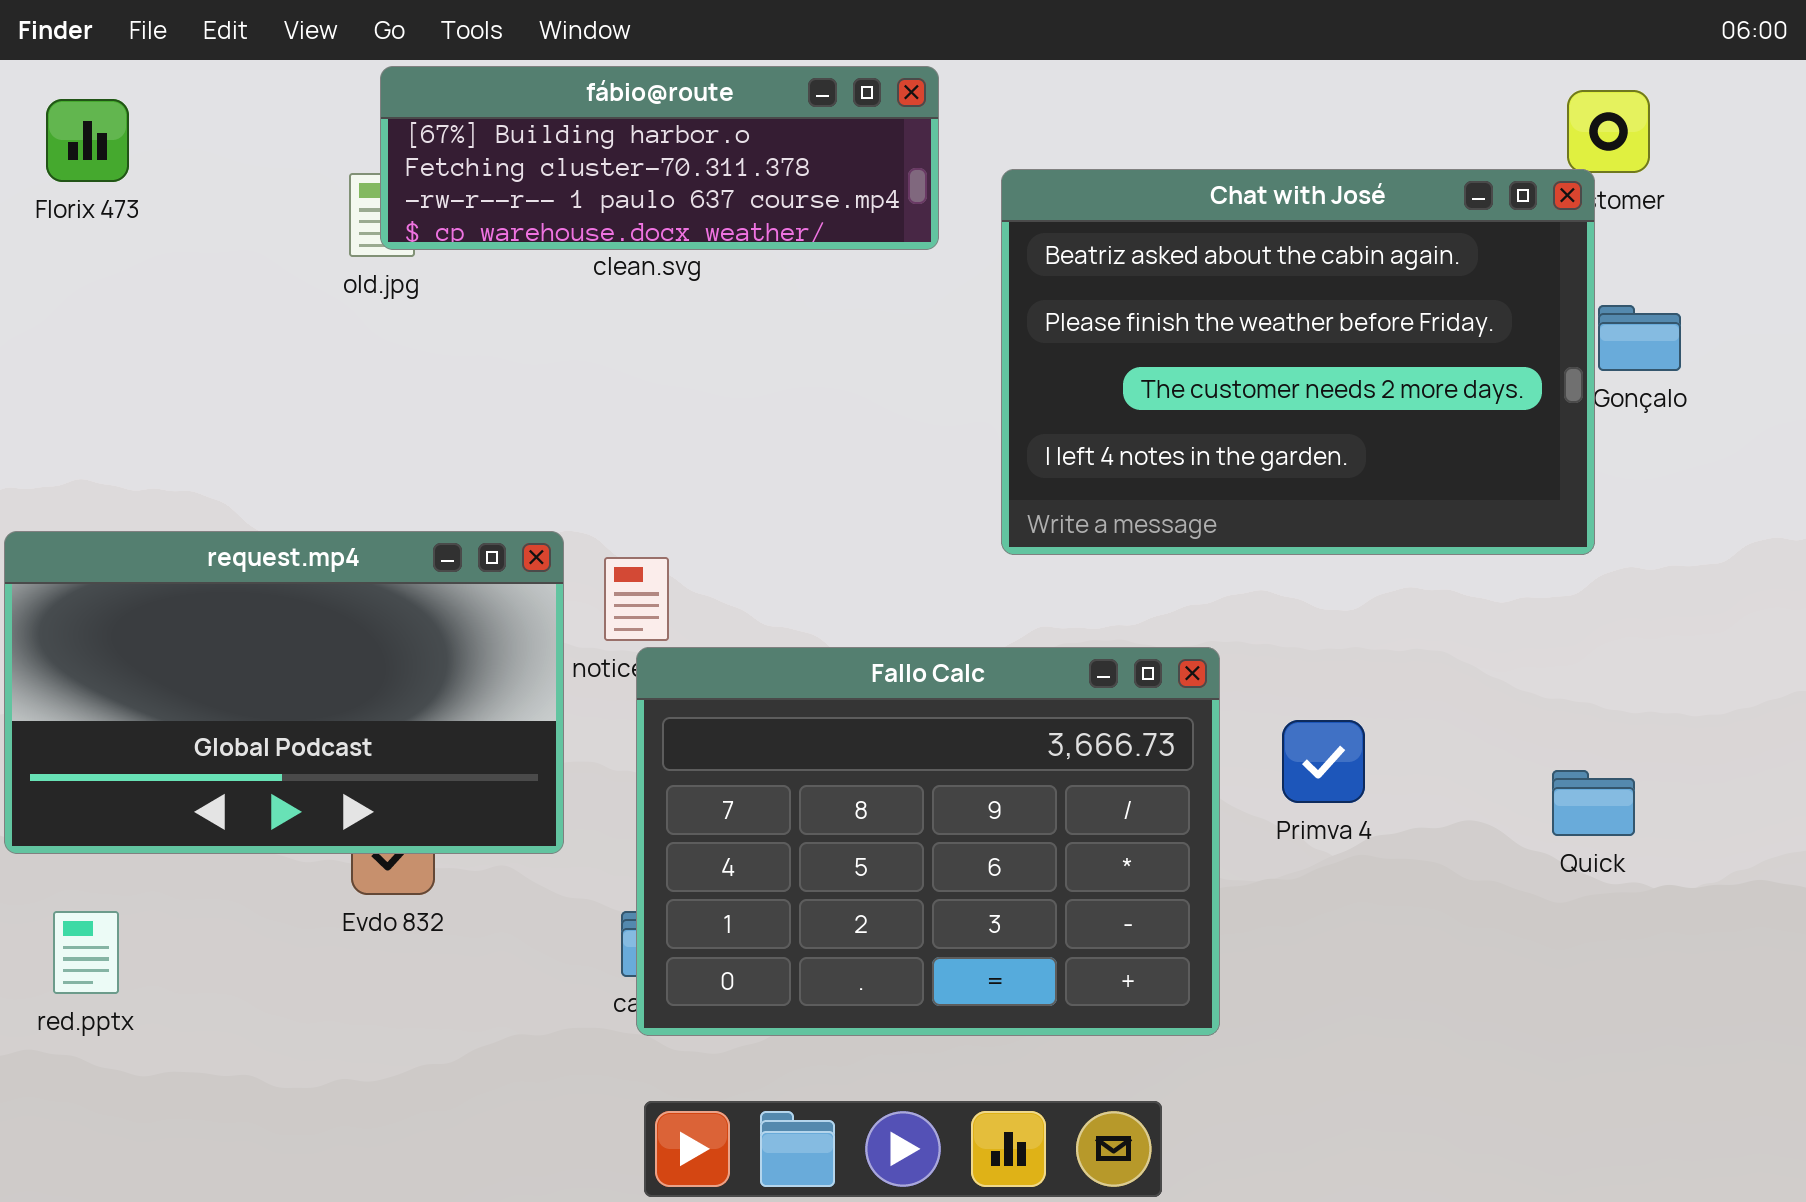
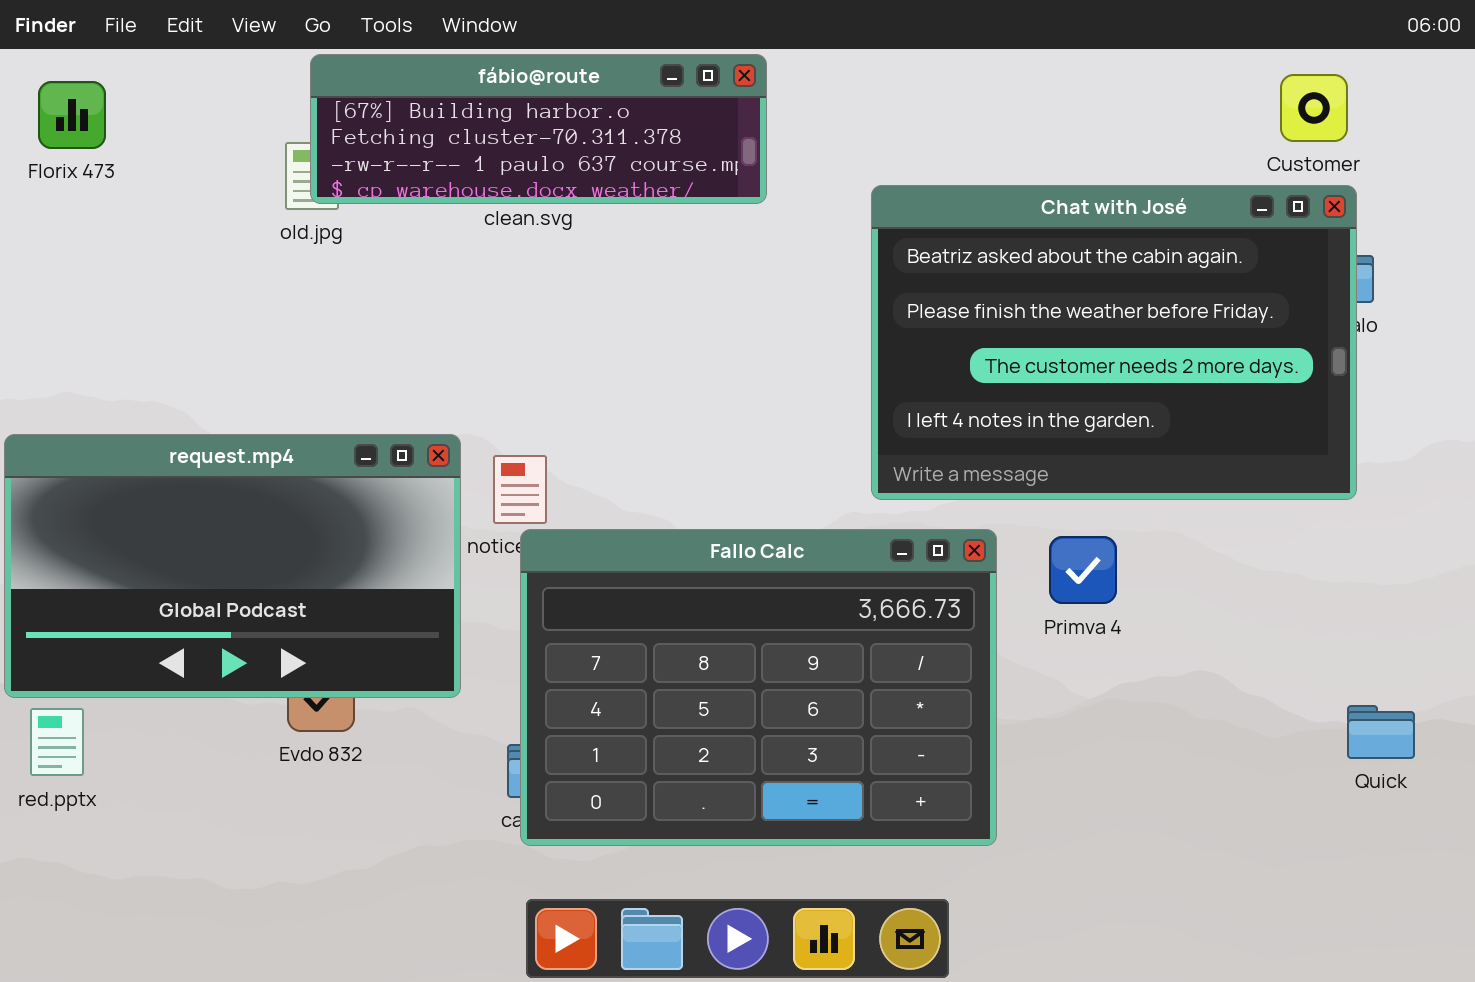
Chat with José: [1001,169,1595,555] -> [871,185,1357,500], moved
Primva 4: [1282,720,1365,803] -> [1049,536,1117,604], moved
Quick: [1552,770,1635,836] -> [1347,705,1415,759], moved
red.pptx: [53,911,119,994] -> [30,708,84,776], moved

